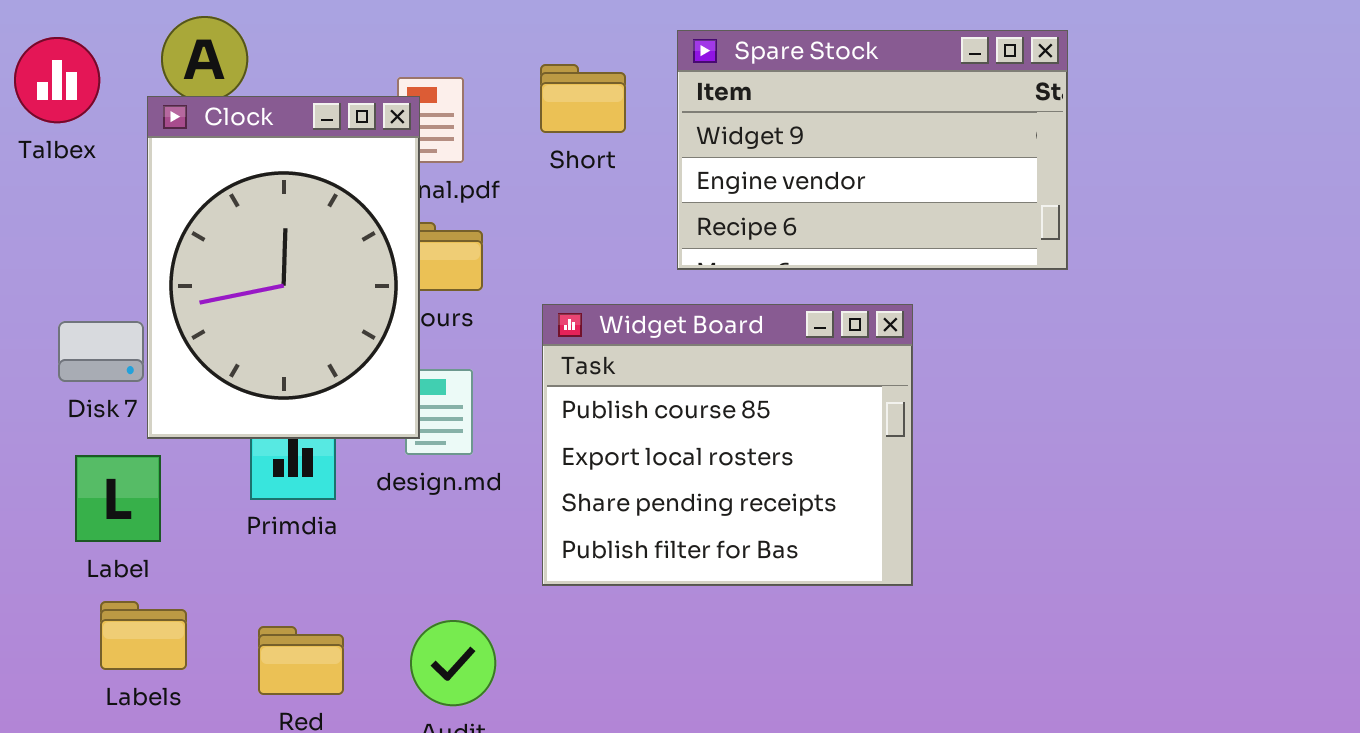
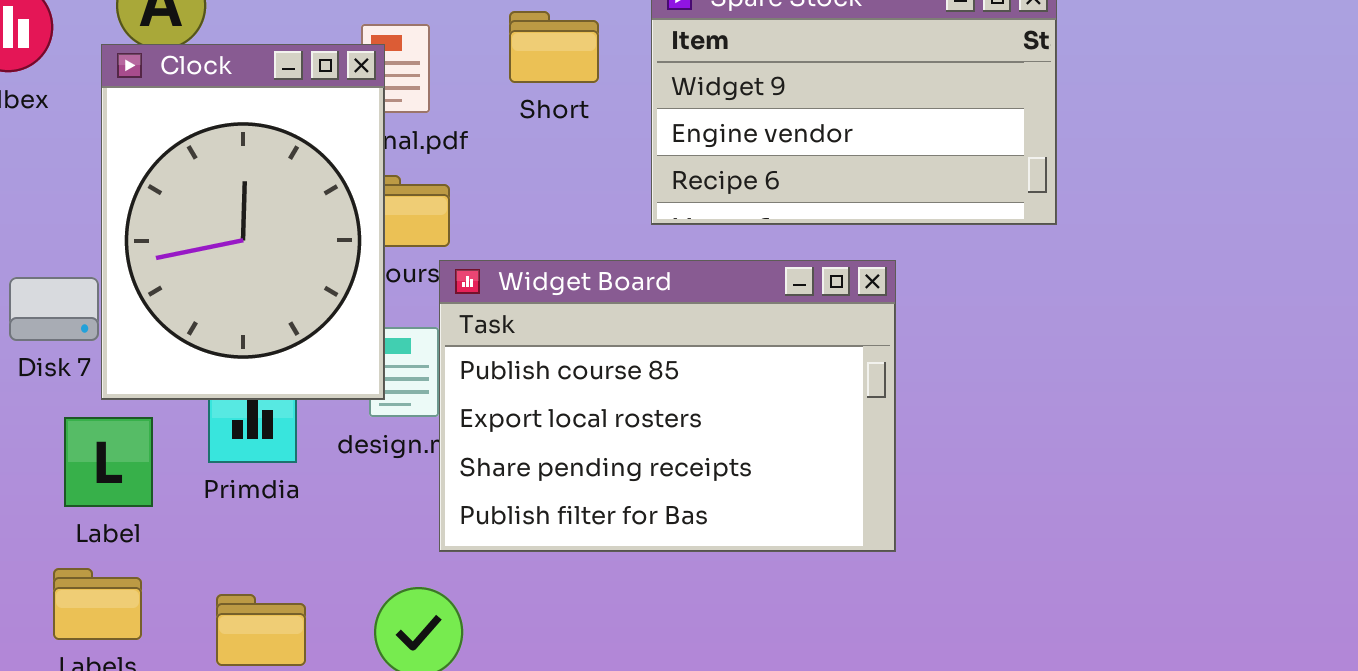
Widget Board: [542,304,913,586] -> [439,260,896,552], resized
Label: [75,455,161,542] -> [64,417,153,507], moved

